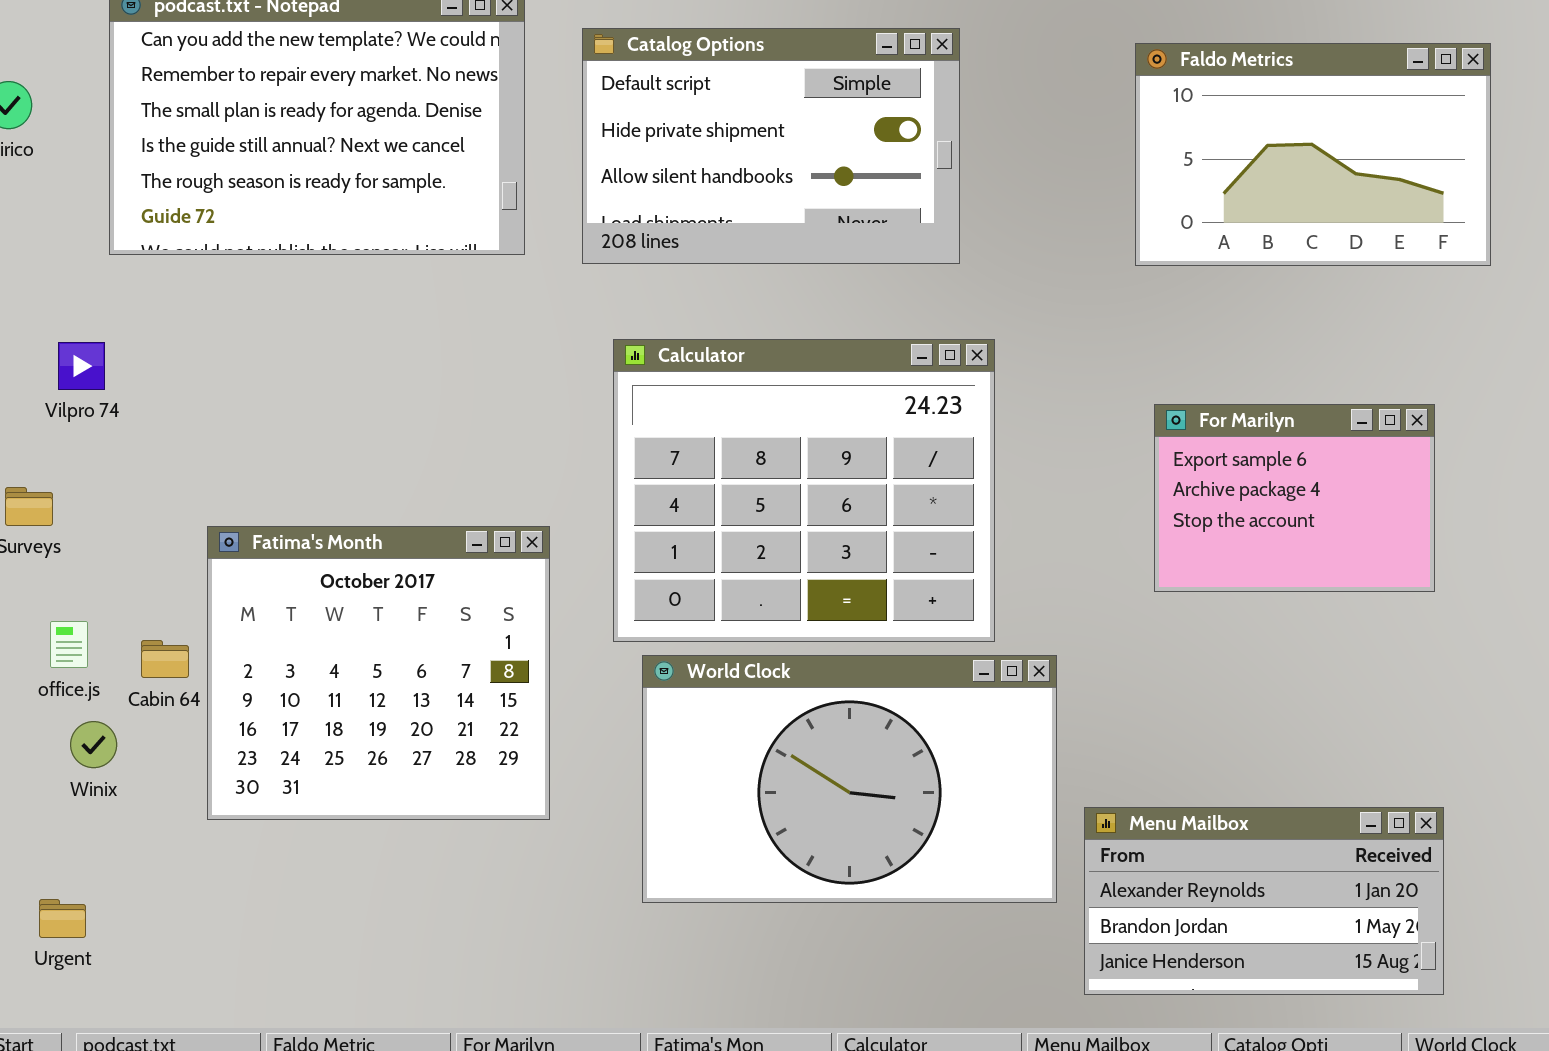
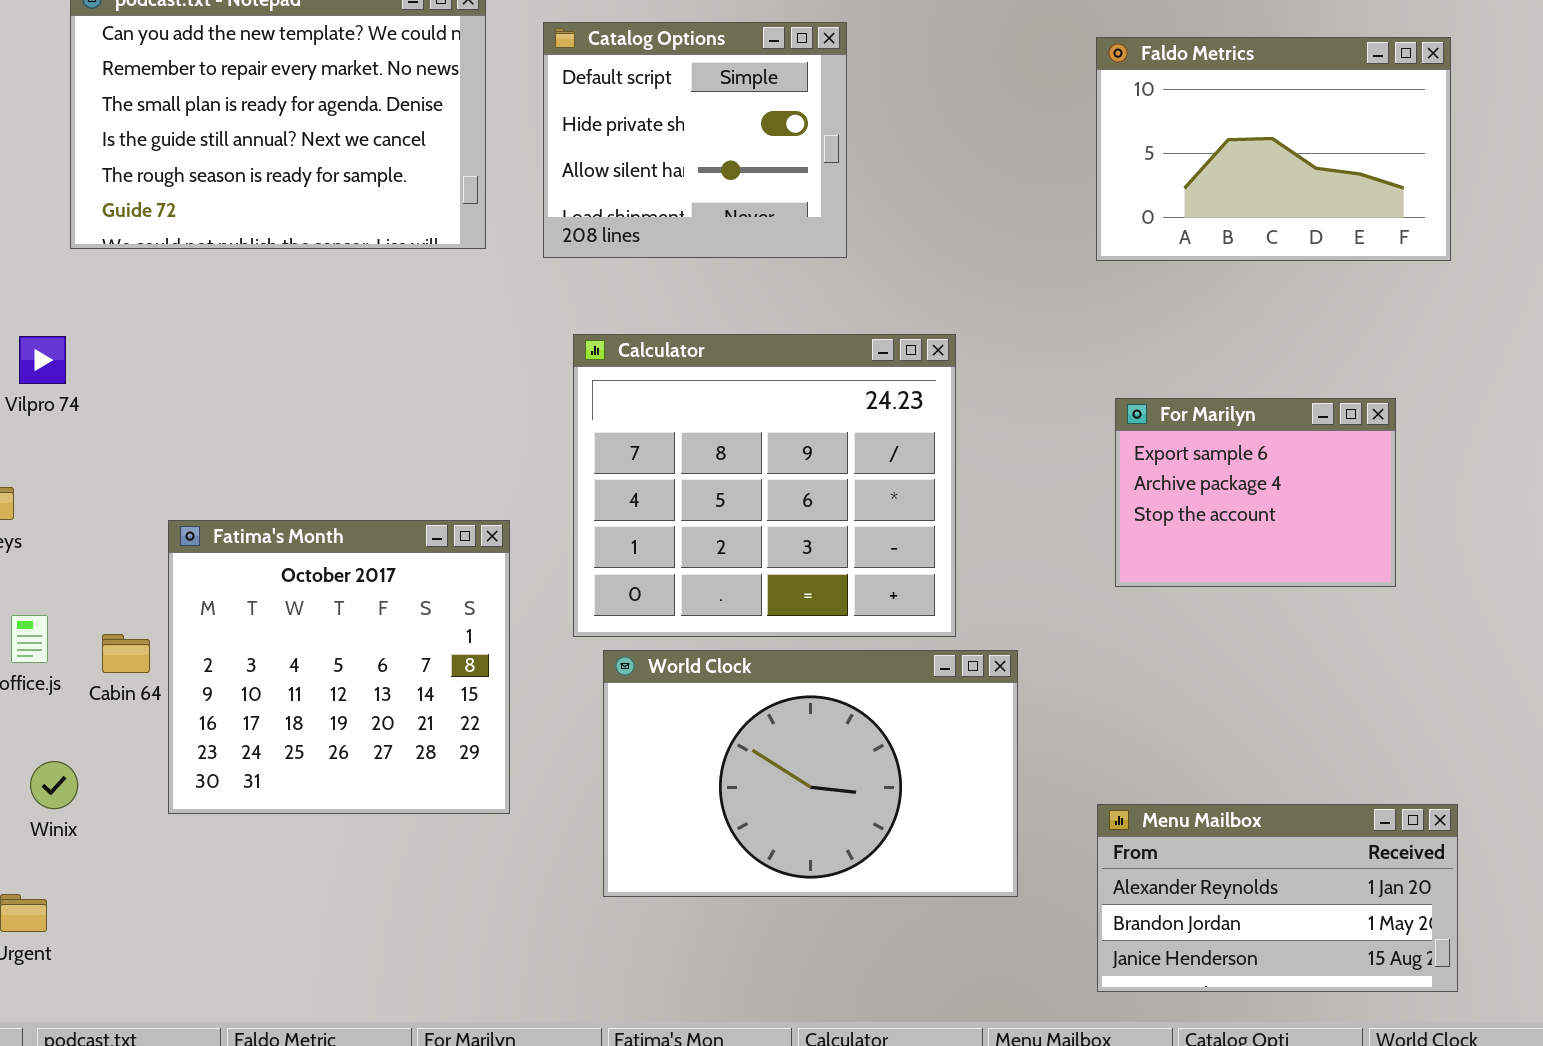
Catalog Options: [582,28,960,264] -> [543,22,847,258], resized
Winix: [70,721,117,768] -> [30,761,78,809], moved
Menu Mailbox: [1084,807,1444,995] -> [1097,804,1458,992], moved

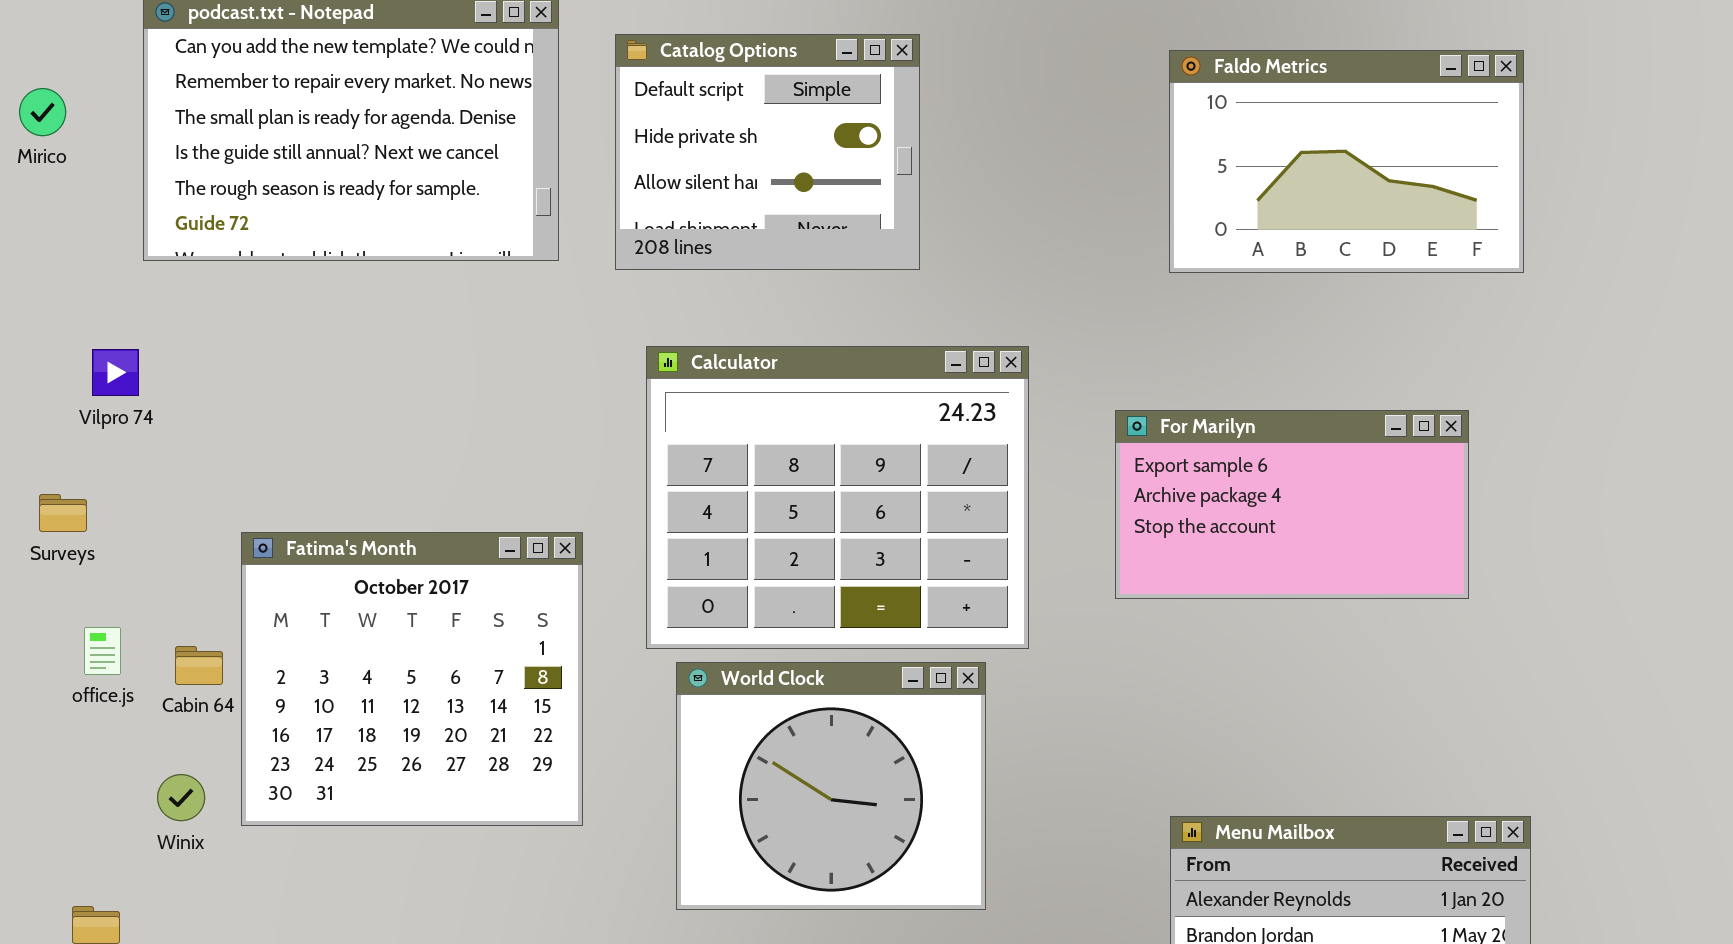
For Marilyn: [1115,398,1396,587] -> [1115,410,1469,599], resized
World Clock: [603,650,1018,897] -> [676,662,986,910], resized
Winix: [30,761,78,809] -> [157,774,205,821], moved

